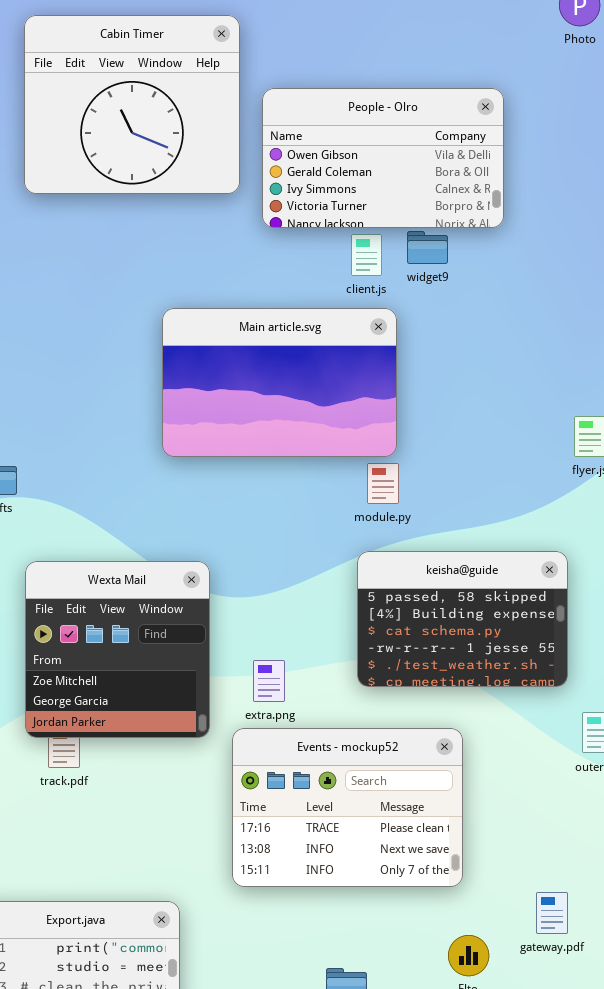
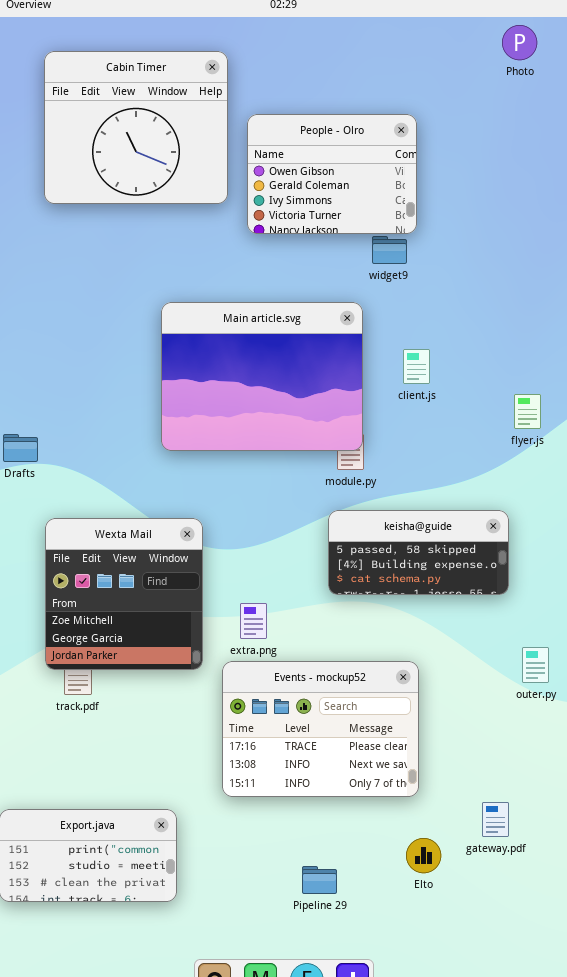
People - Olro: [262,88,504,228] -> [247,114,417,234], resized
client.js: [351,234,382,276] -> [403,349,430,384], moved
Main article.svg: [162,308,397,457] -> [161,302,363,451], resized
keisha@guide: [357,551,568,687] -> [328,510,509,595], resized

